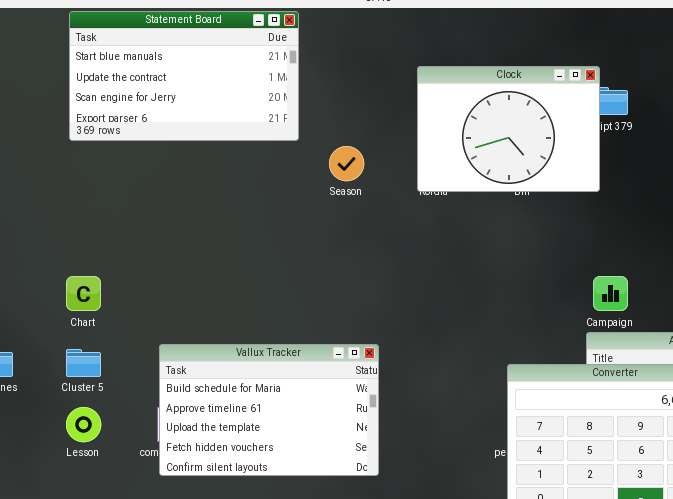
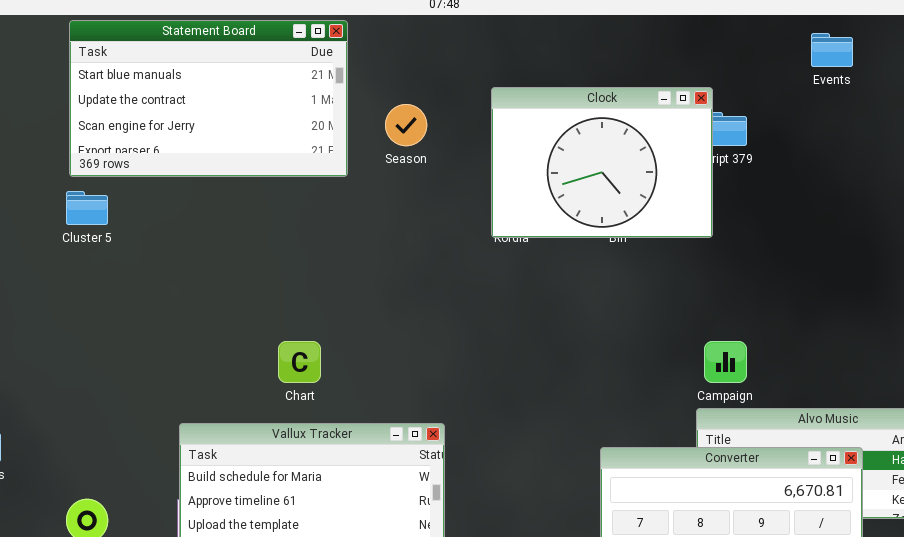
Season: [329,146,364,181] -> [385,104,427,146], moved
Chart: [66,276,101,311] -> [278,341,321,383], moved
Cluster 5: [66,349,101,377] -> [66,191,108,225], moved

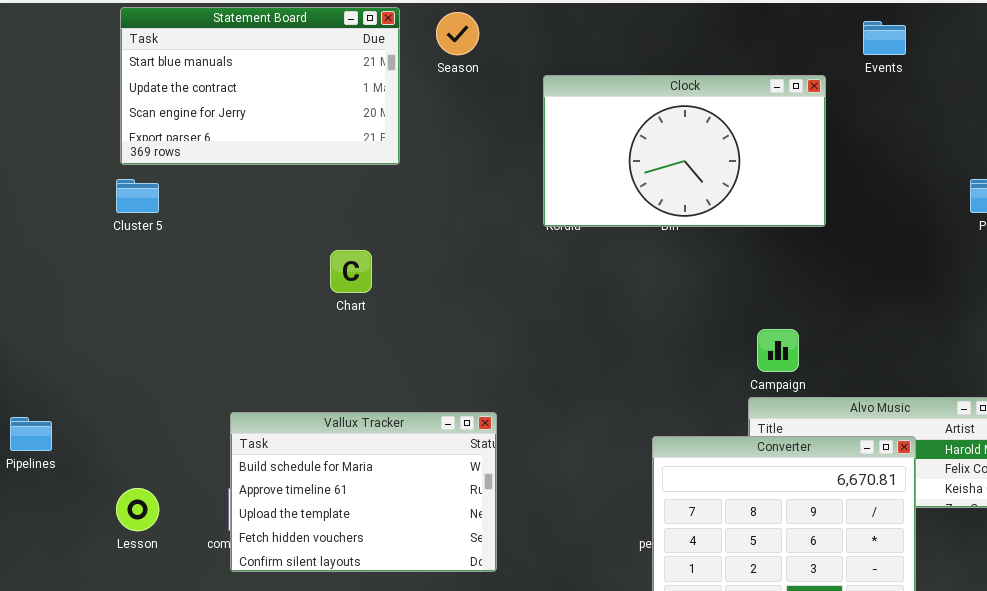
Clock: [491,87,713,238] -> [543,75,826,227], resized
Season: [385,104,427,146] -> [436,12,479,55], moved
Chart: [278,341,321,383] -> [330,250,372,293], moved

